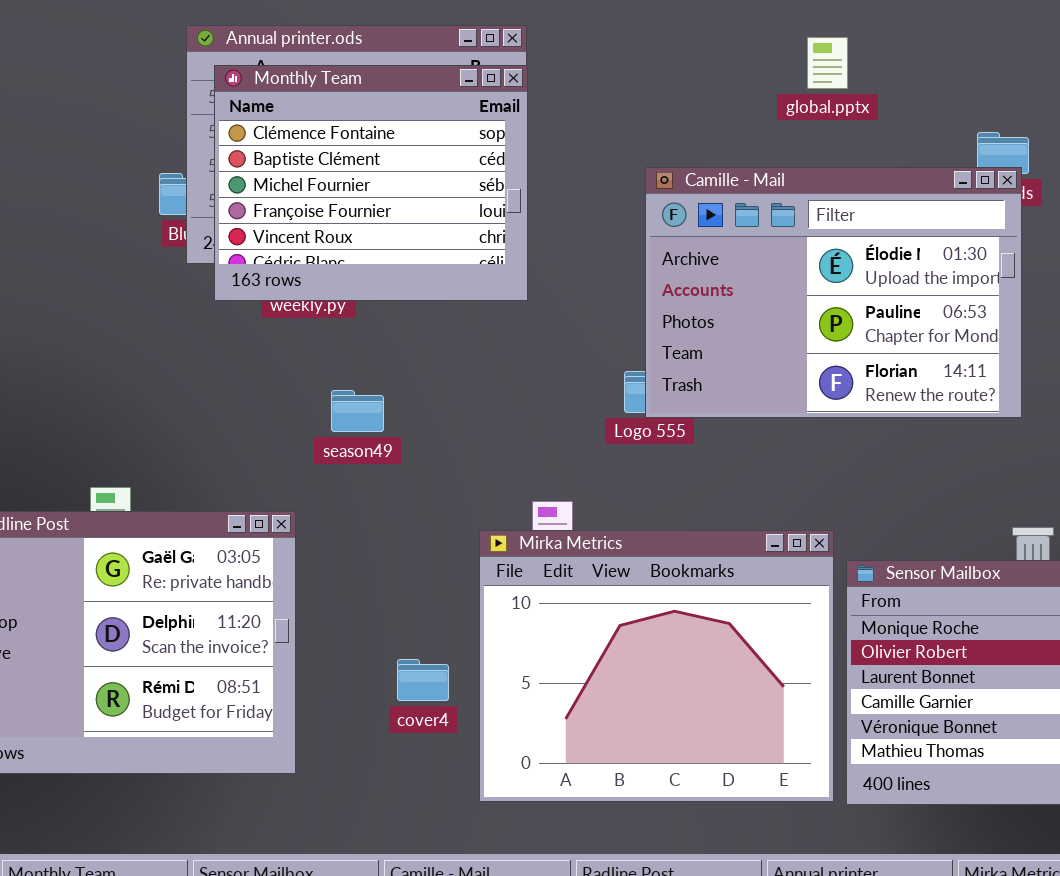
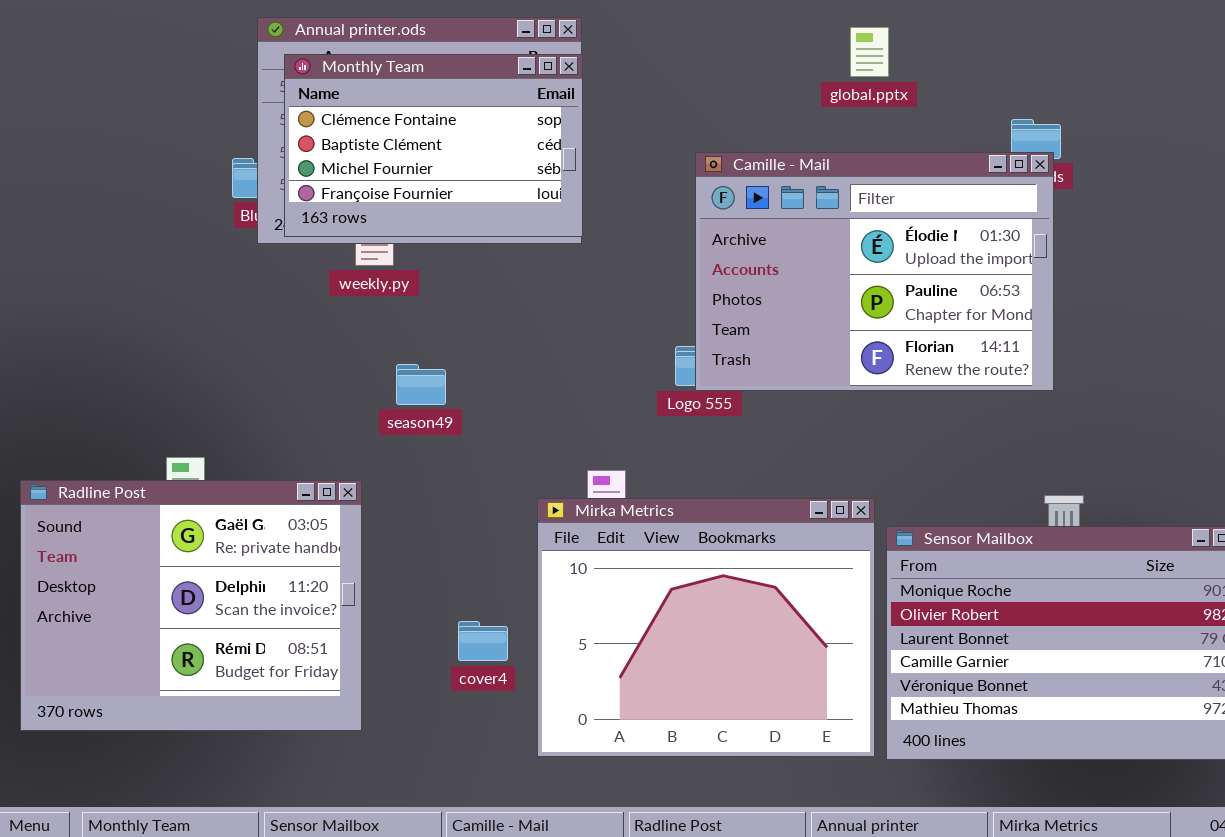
Monthly Team: [214,65,528,301] -> [284,54,583,237], resized

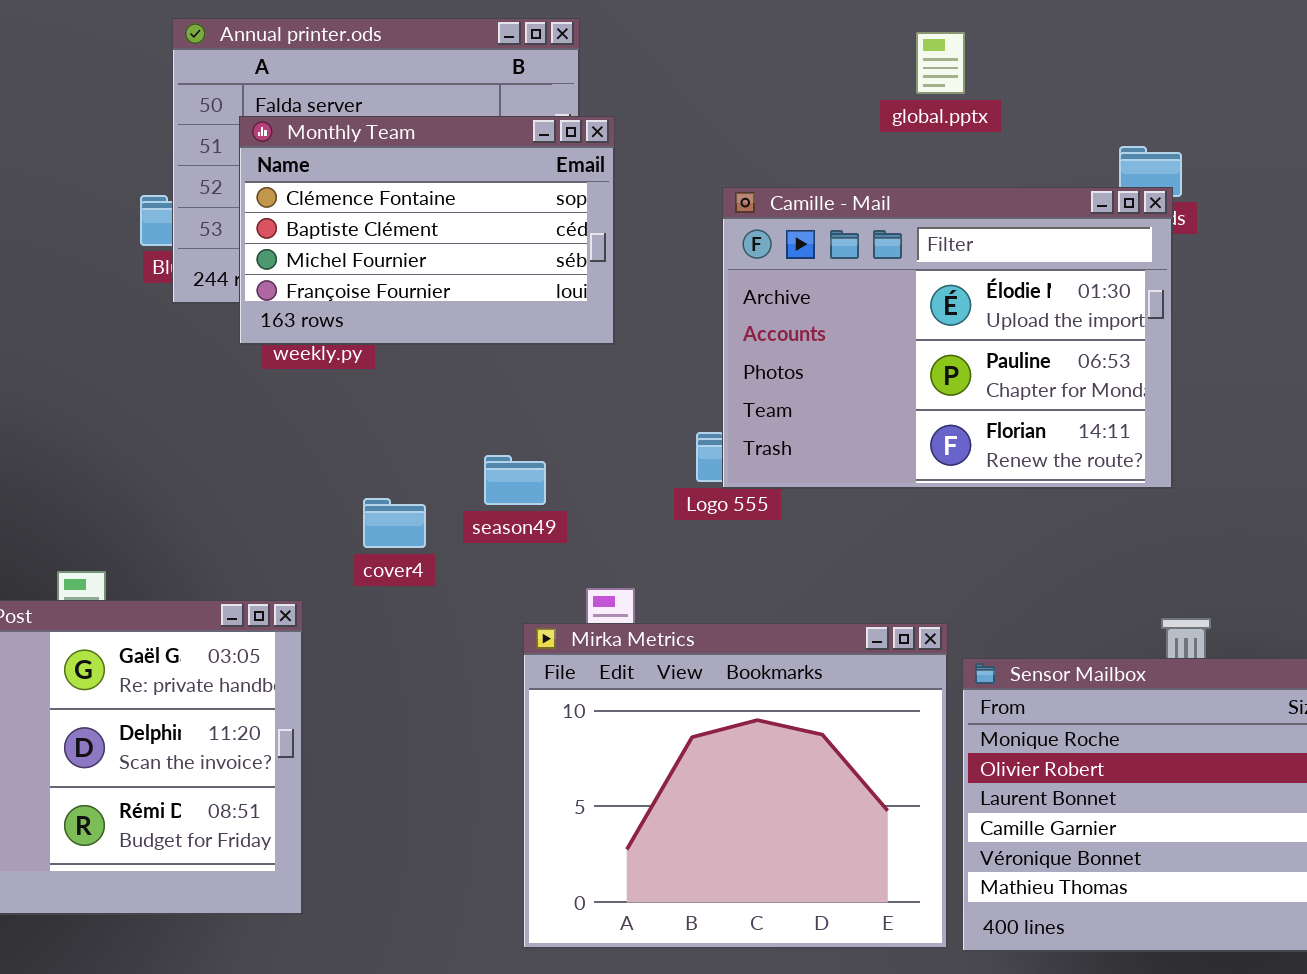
Monthly Team: [284,54,583,237] -> [239,116,615,345], moved
season49: [396,364,446,405] -> [484,455,546,505], moved
cover4: [458,621,508,661] -> [363,498,426,548], moved

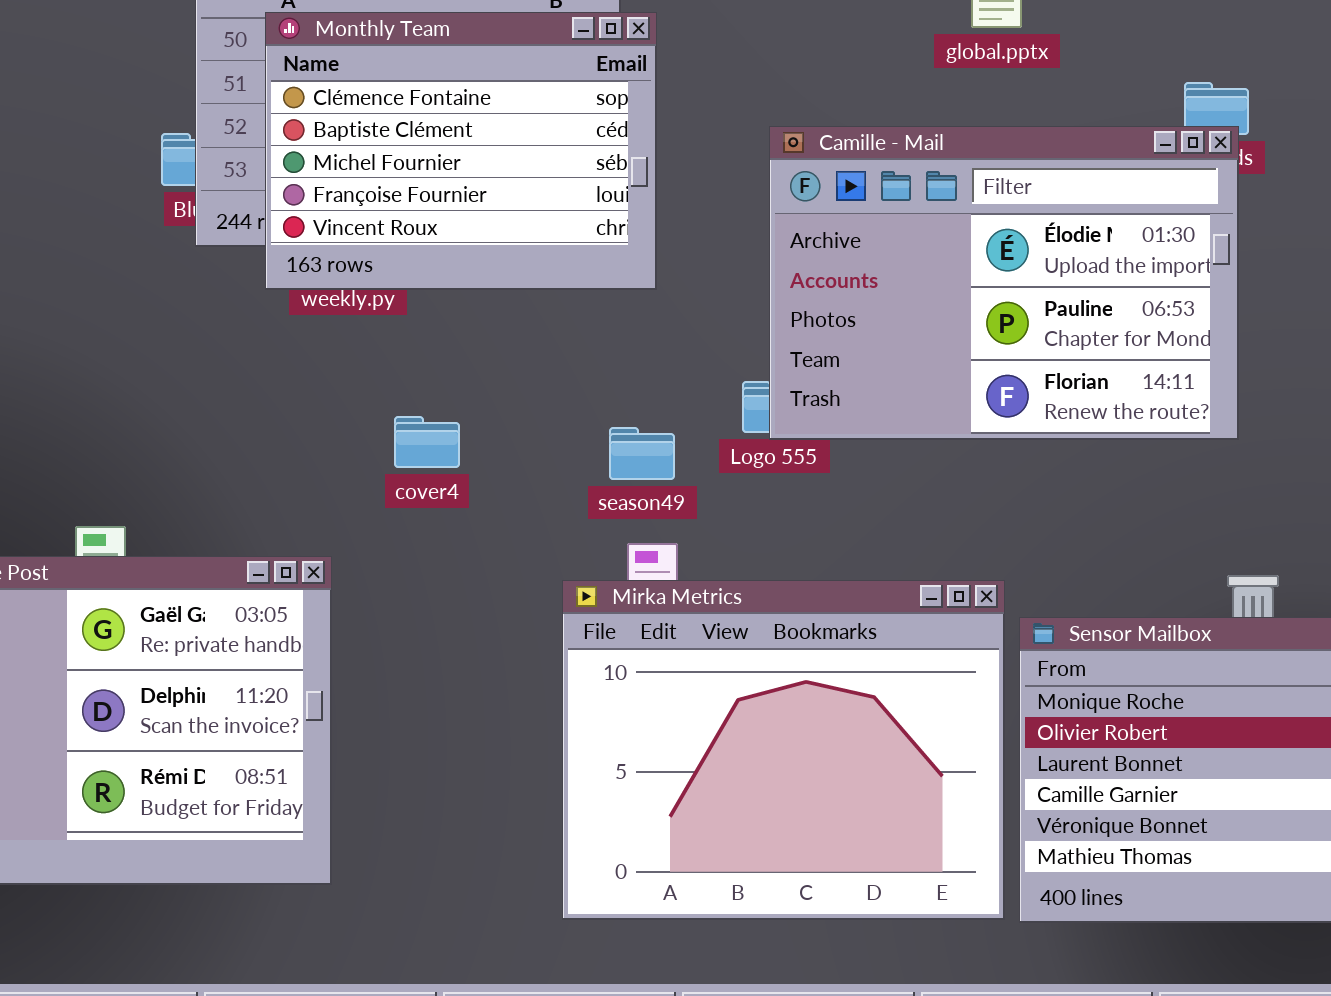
Monthly Team: [239,116,615,345] -> [265,12,657,290], resized
season49: [484,455,546,505] -> [609,427,675,480], moved
cover4: [363,498,426,548] -> [394,416,460,468], moved

